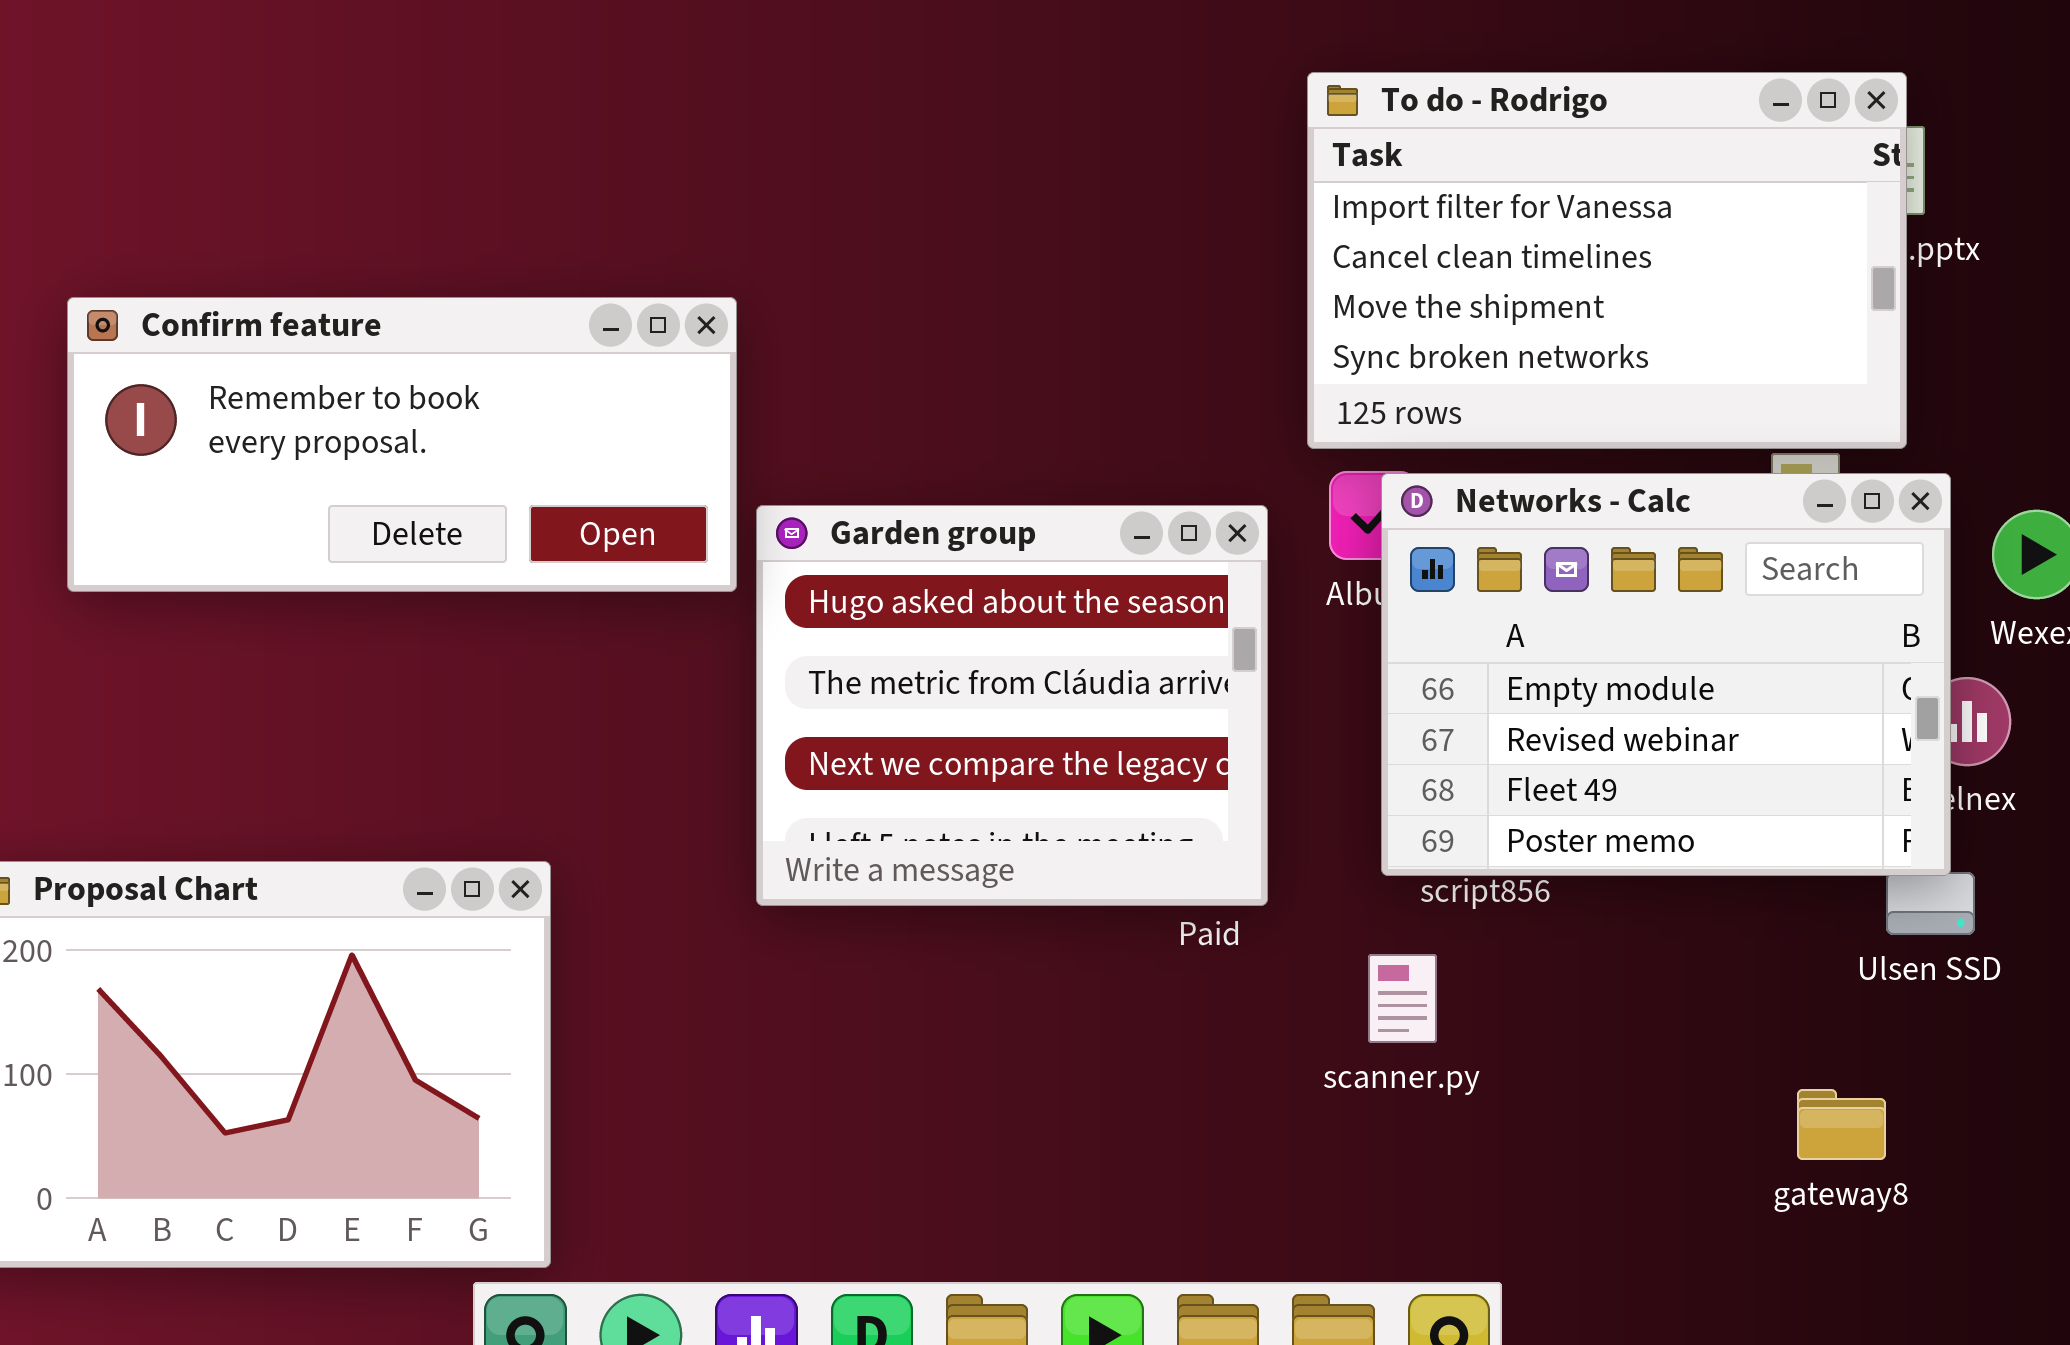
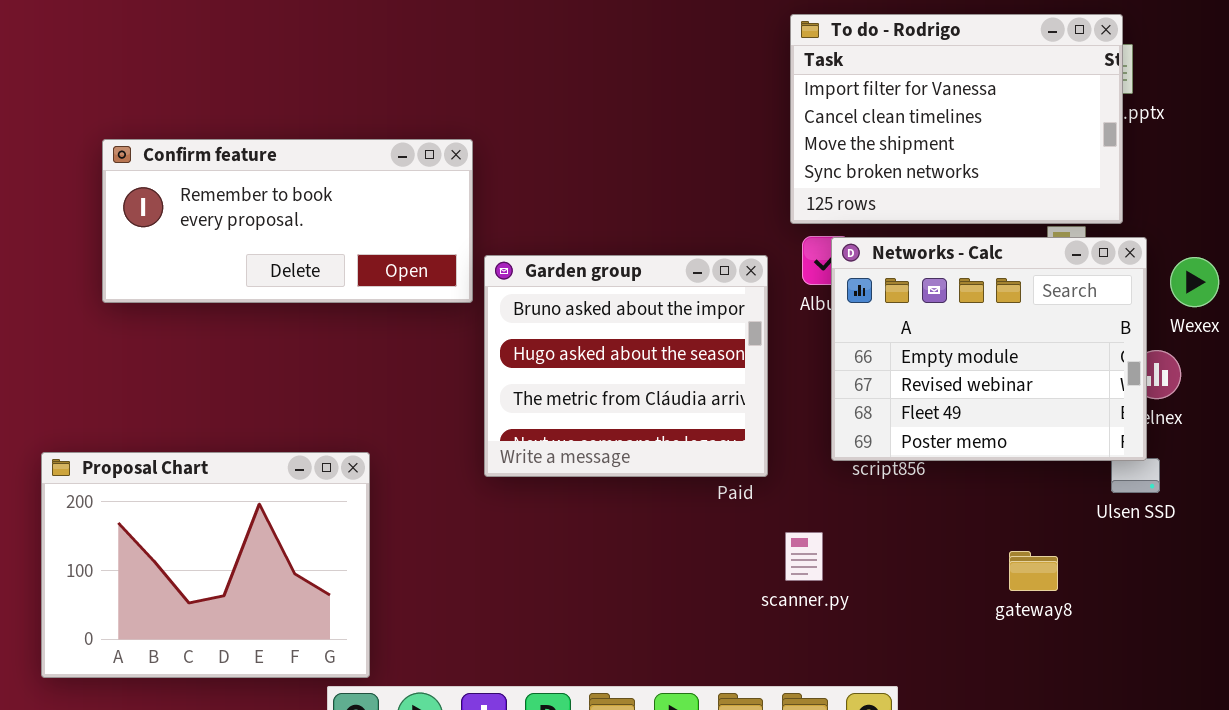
Garden group: [756,505,1268,906] -> [484,255,768,477], scrolled up 1 row
scanner.py: [1368,954,1437,1043] -> [785,532,823,581], moved
gateway8: [1797,1089,1886,1160] -> [1009,551,1058,591], moved

